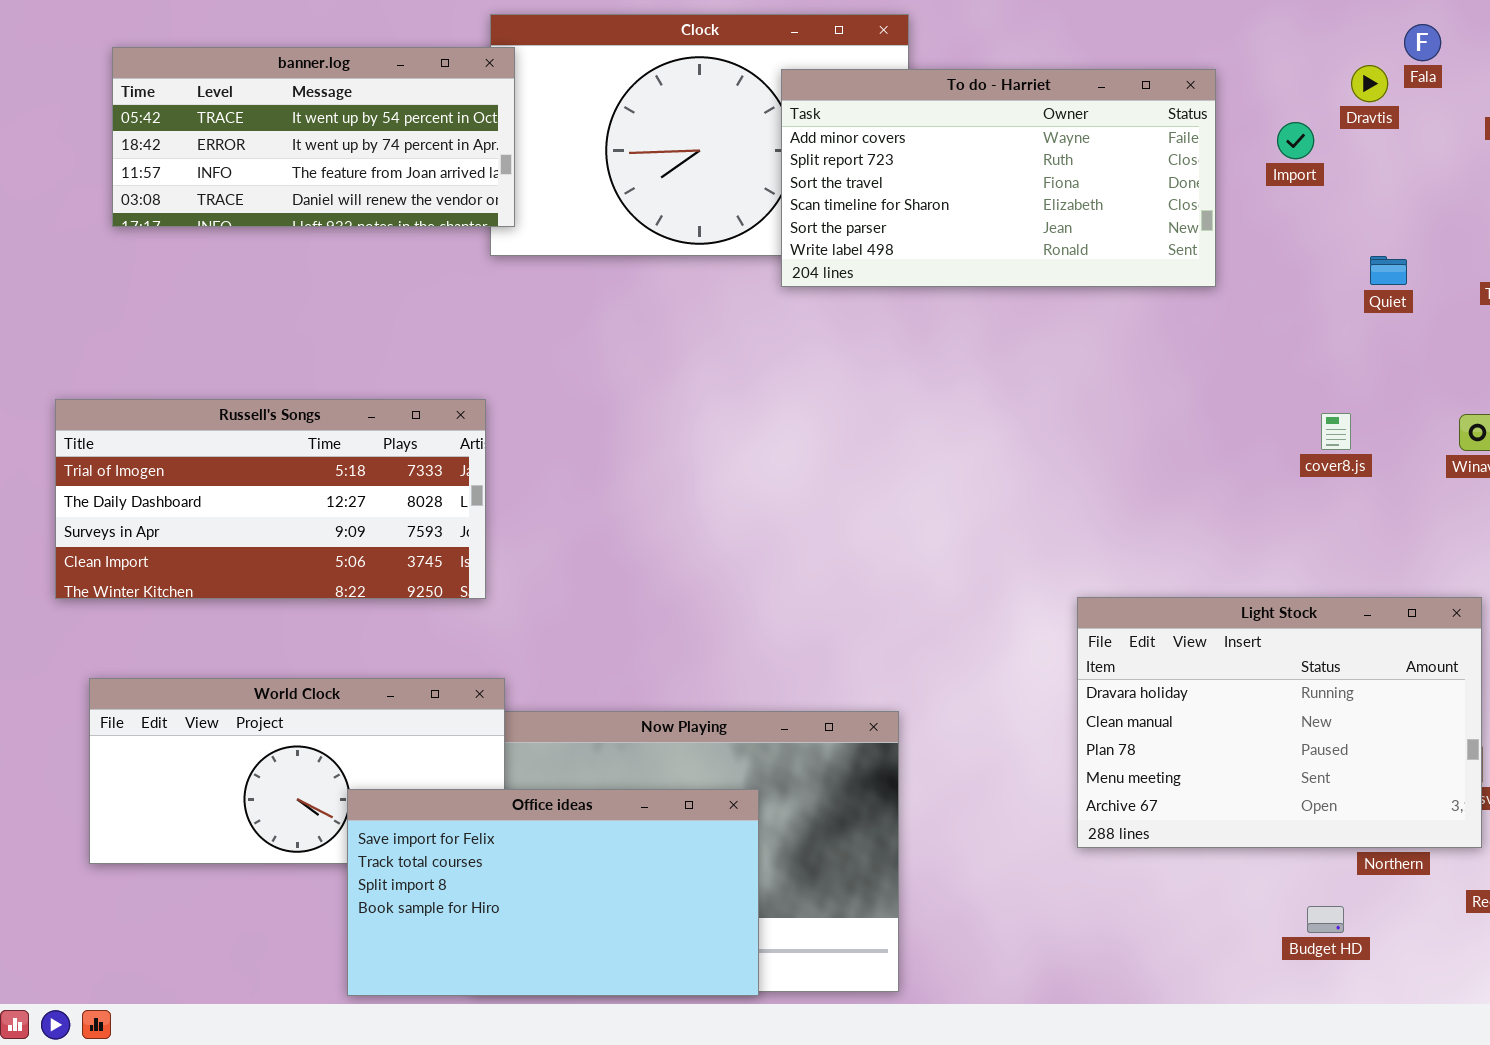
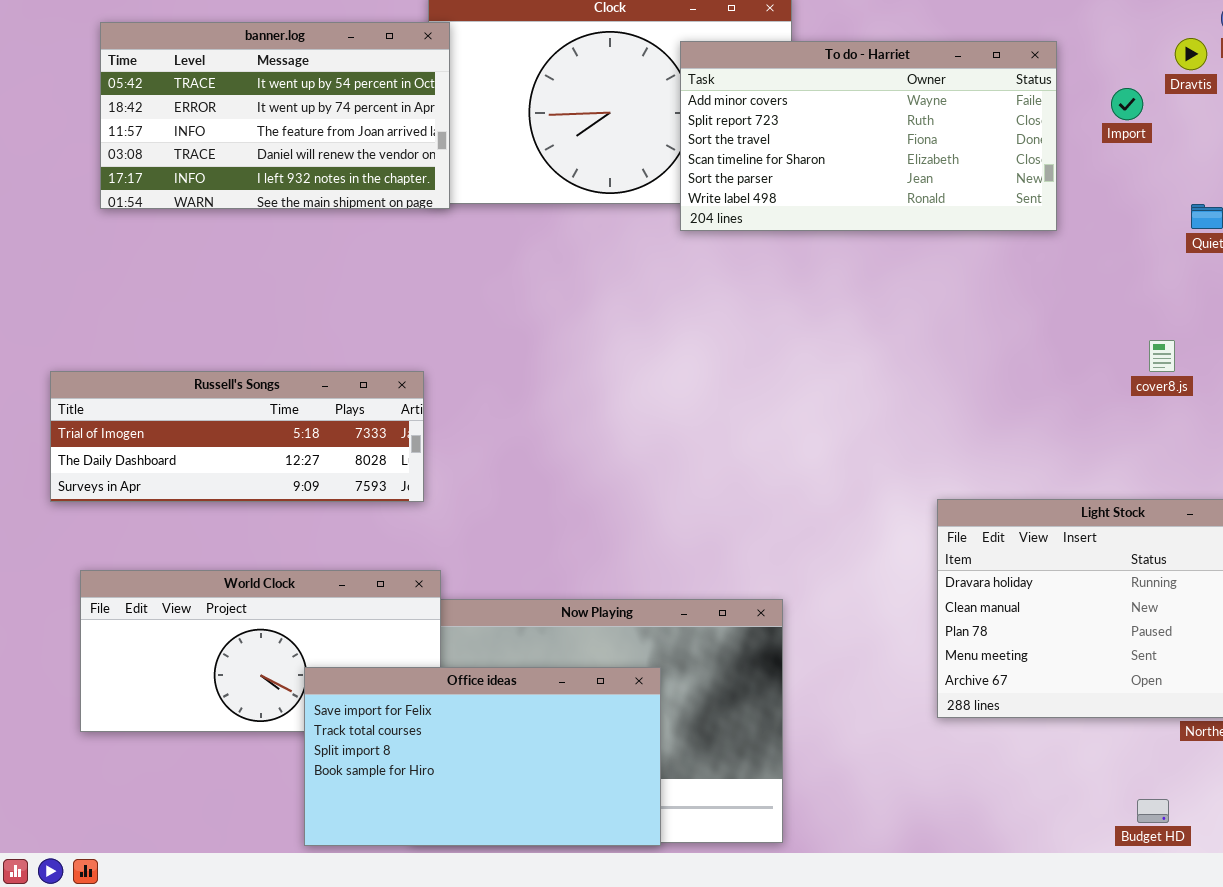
banner.log: [112,47,515,227] -> [100,22,450,209], resized
Russell's Songs: [55,399,486,599] -> [50,371,424,502], resized
Budget HD: [1307,906,1344,933] -> [1137,799,1169,823], moved

